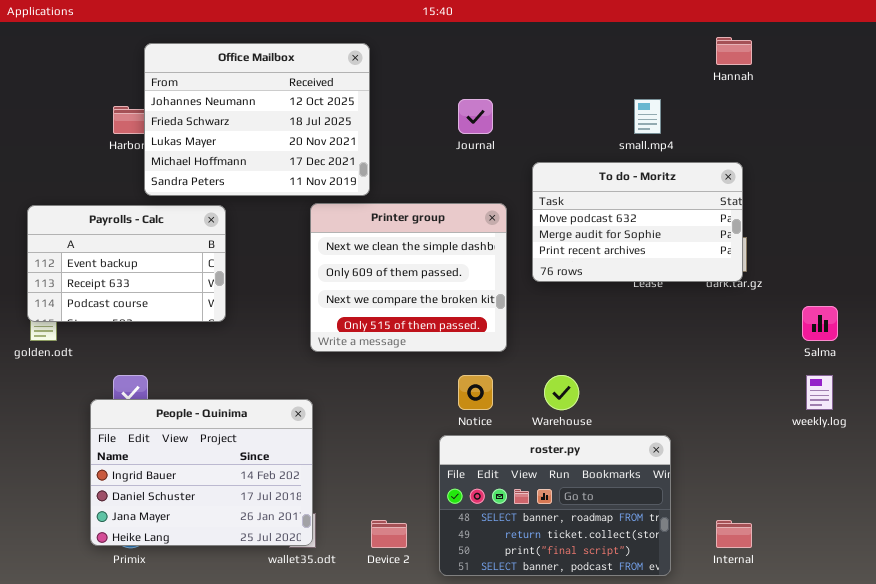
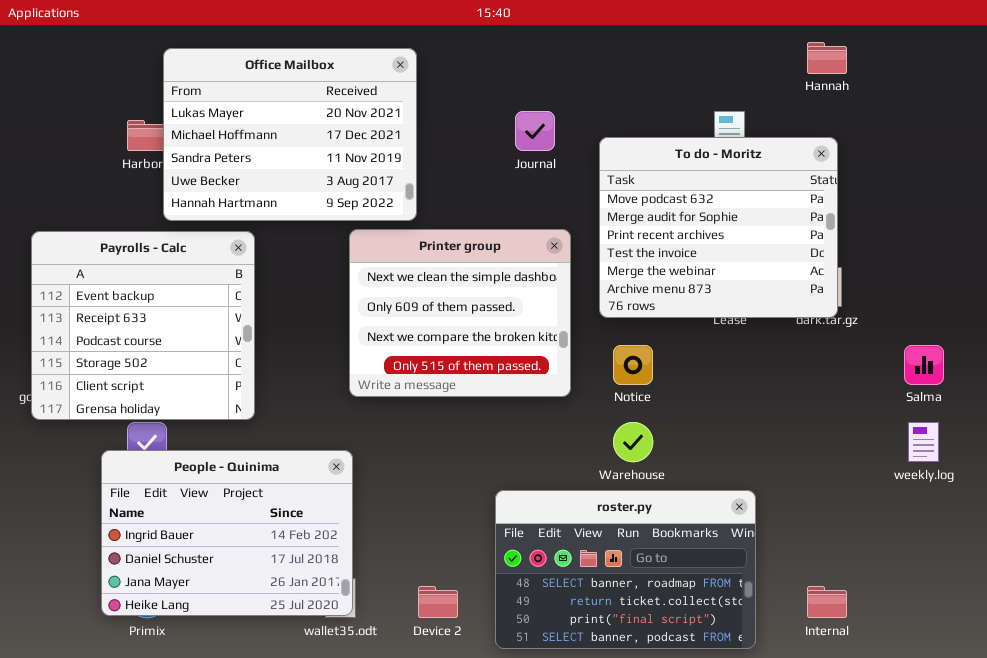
Office Mailbox: [144,43,370,196] -> [163,48,417,221], scrolled down 2 rows
To do - Moritz: [532,162,743,282] -> [599,137,838,318], resized
Payrolls - Calc: [27,205,226,322] -> [31,231,255,420], resized
Notice: [458,375,493,410] -> [613,345,653,385], moved

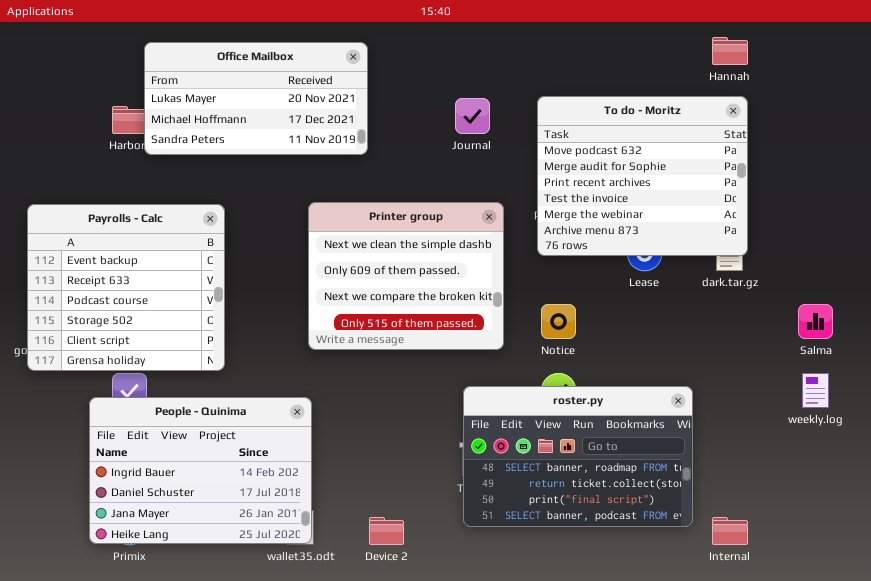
Office Mailbox: [163,48,417,221] -> [144,42,368,155], resized
To do - Moritz: [599,137,838,318] -> [537,96,748,256], moved
roster.py: [495,490,756,649] -> [463,386,693,527], moved

